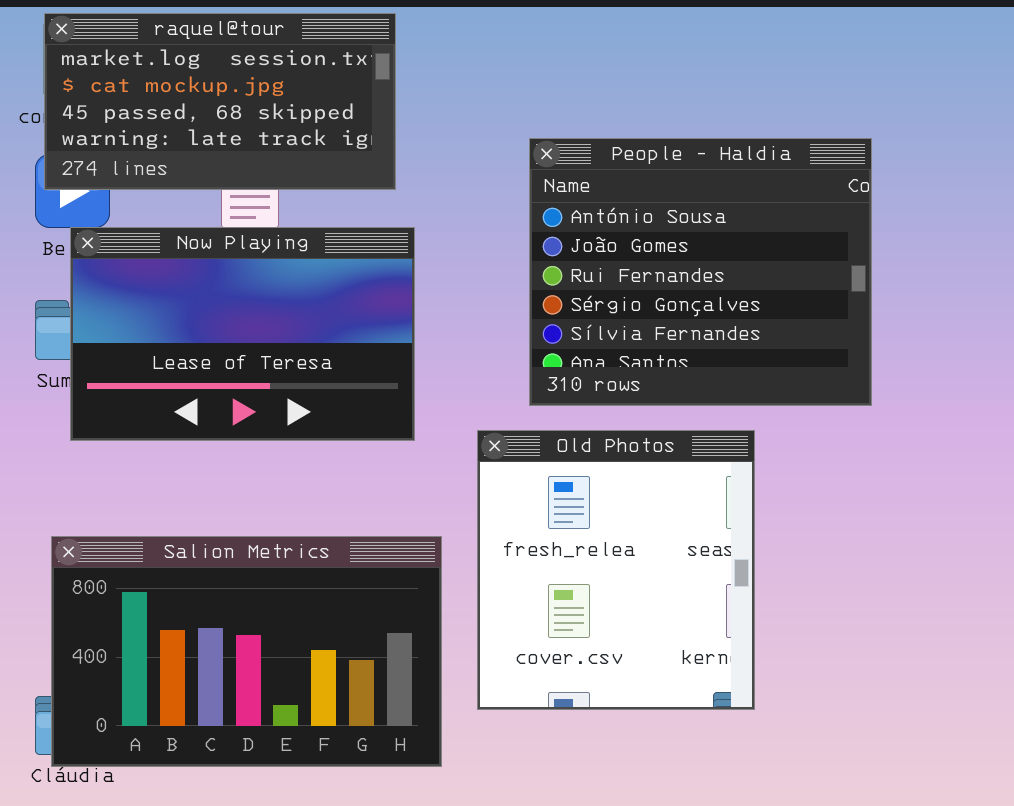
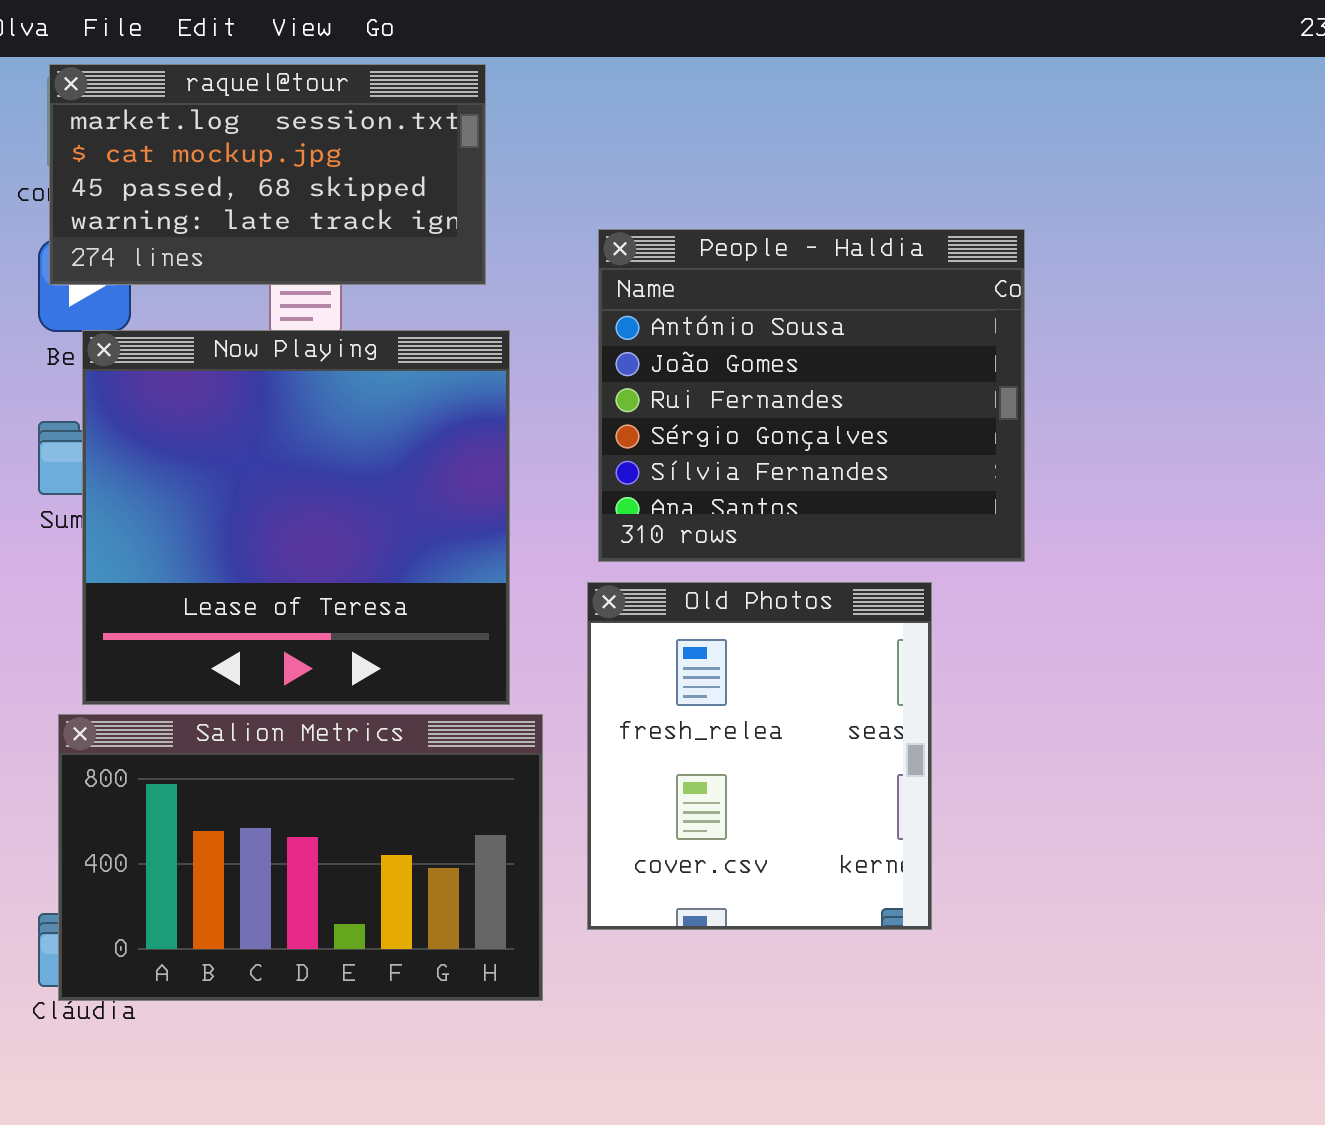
People - Haldia: [529,138,872,406] -> [598,229,1025,562], moved
Now Playing: [70,227,415,441] -> [82,330,510,705], resized

